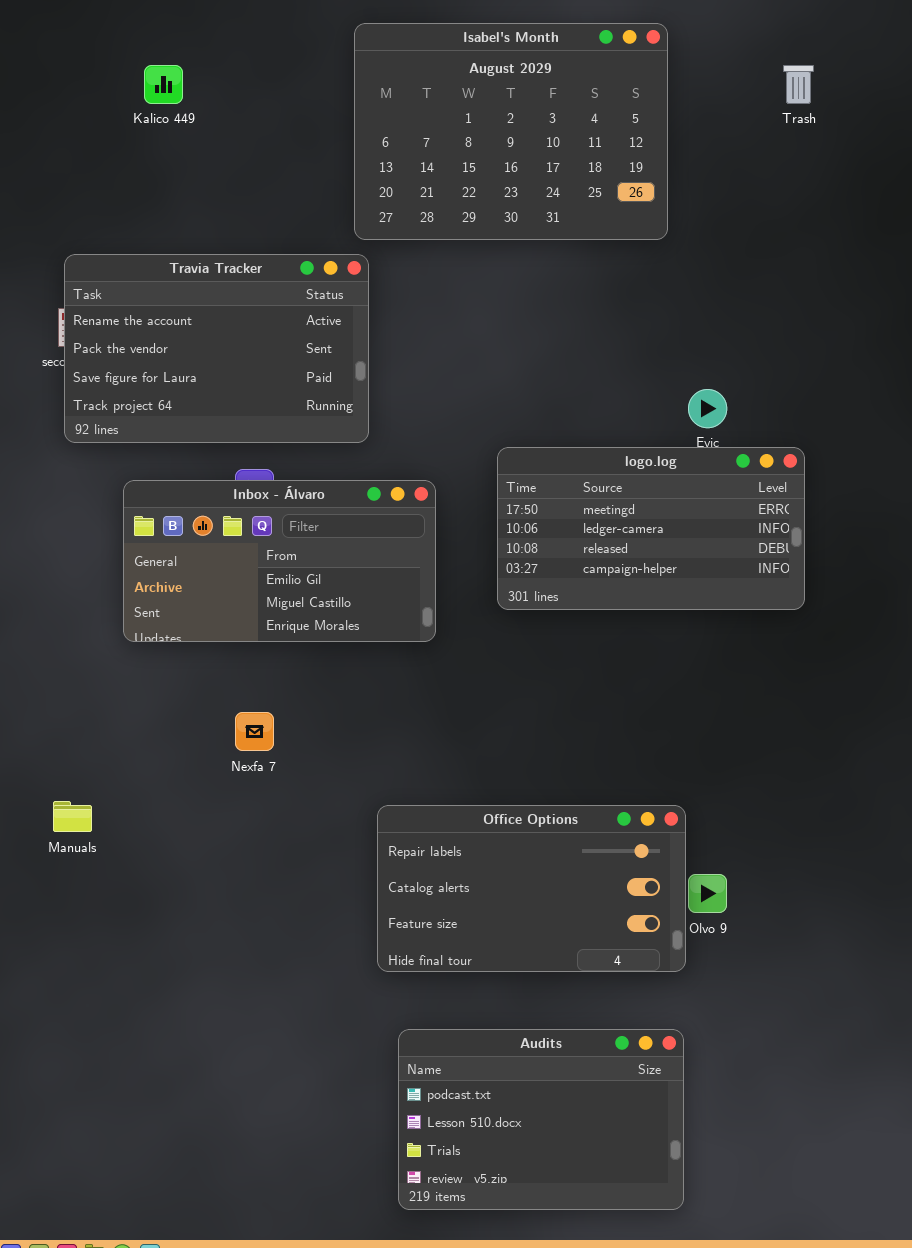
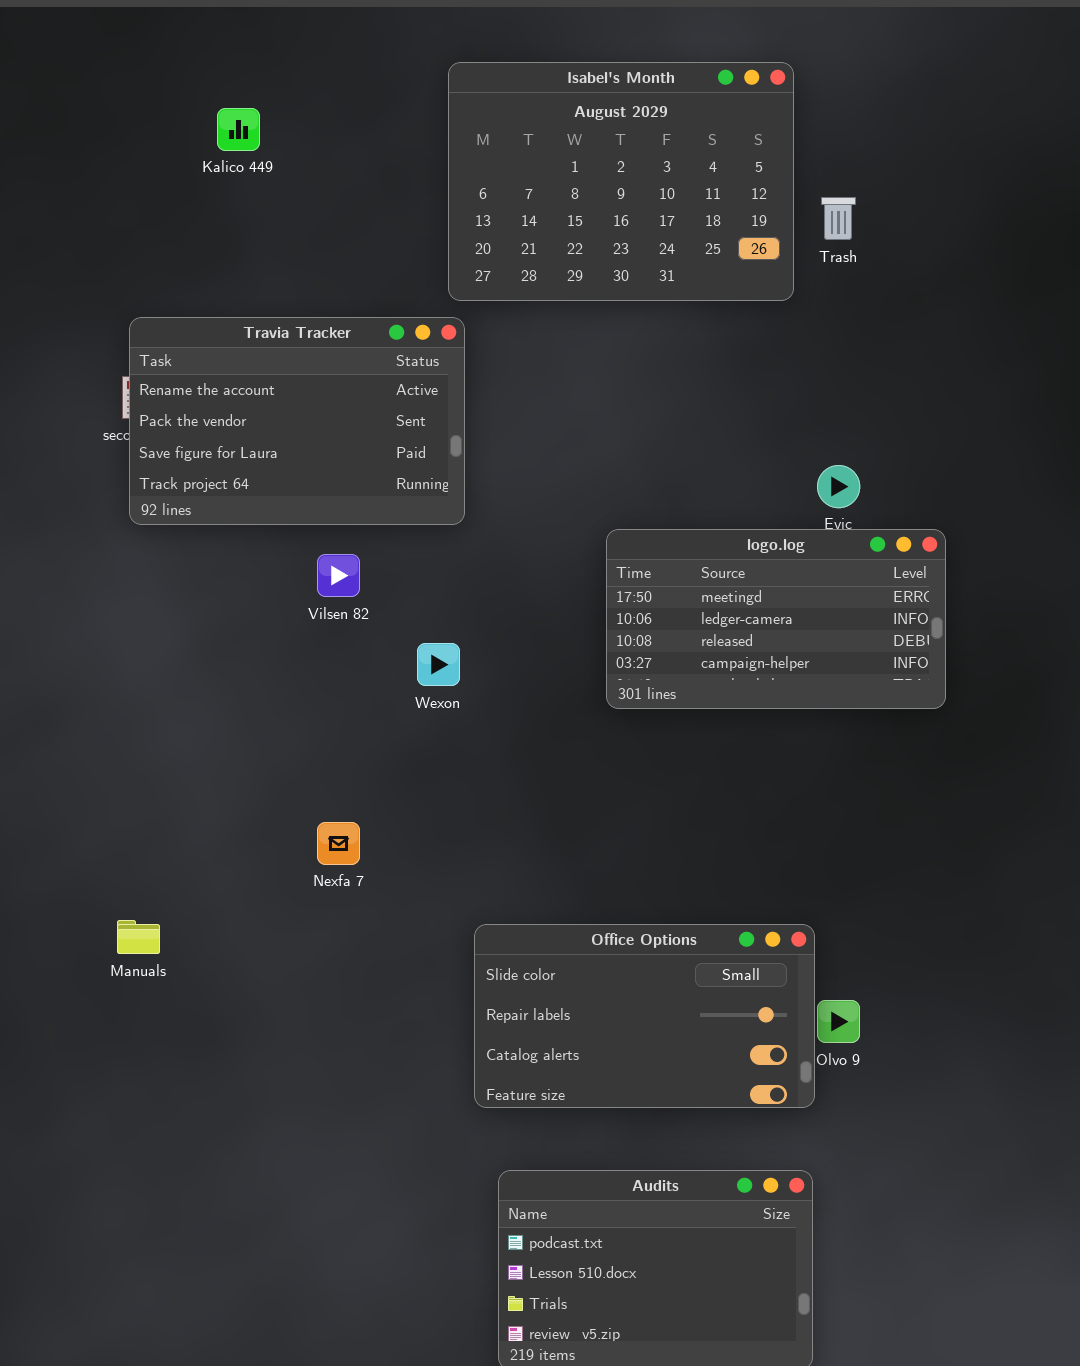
Trash: [783,65,814,104] -> [821,197,856,240], moved
Inbox - Álvaro: [123,480,436,642] -> none, closed
Office Options: [377,805,686,972] -> [474,924,815,1108], scrolled up 1 row

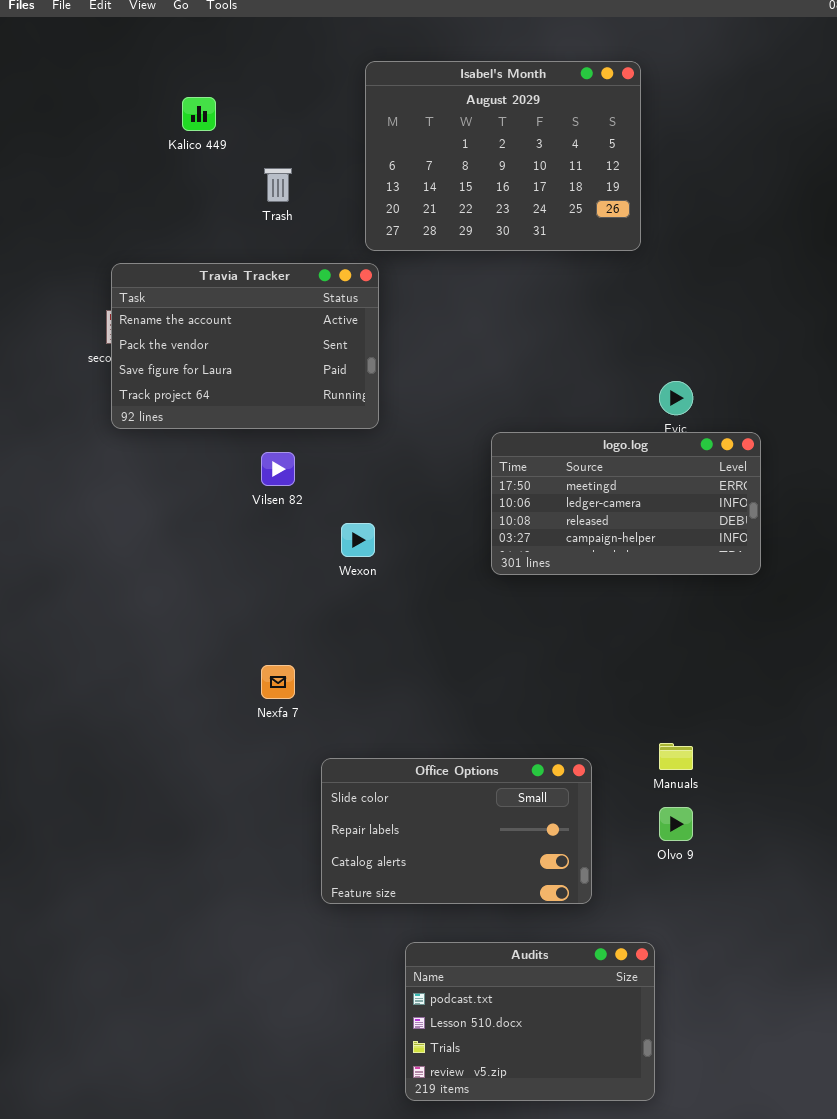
Trash: [821,197,856,240] -> [264,168,292,202], moved
Manuals: [117,920,160,954] -> [659,743,693,770], moved
Office Options: [474,924,815,1108] -> [321,758,592,904], moved

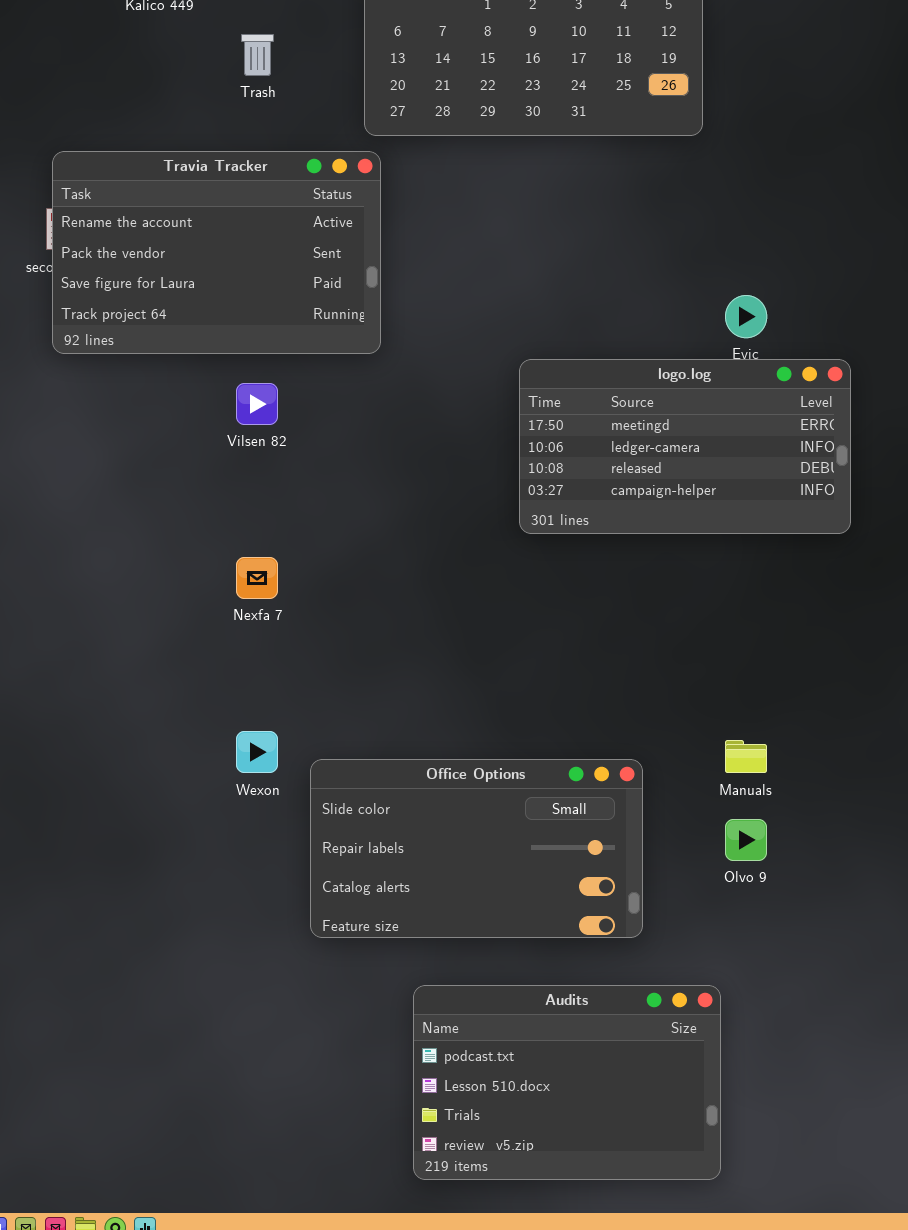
Wexon: [341,523,375,557] -> [236,731,278,773], moved
Nexfa 7: [261,665,295,699] -> [236,557,278,599], moved

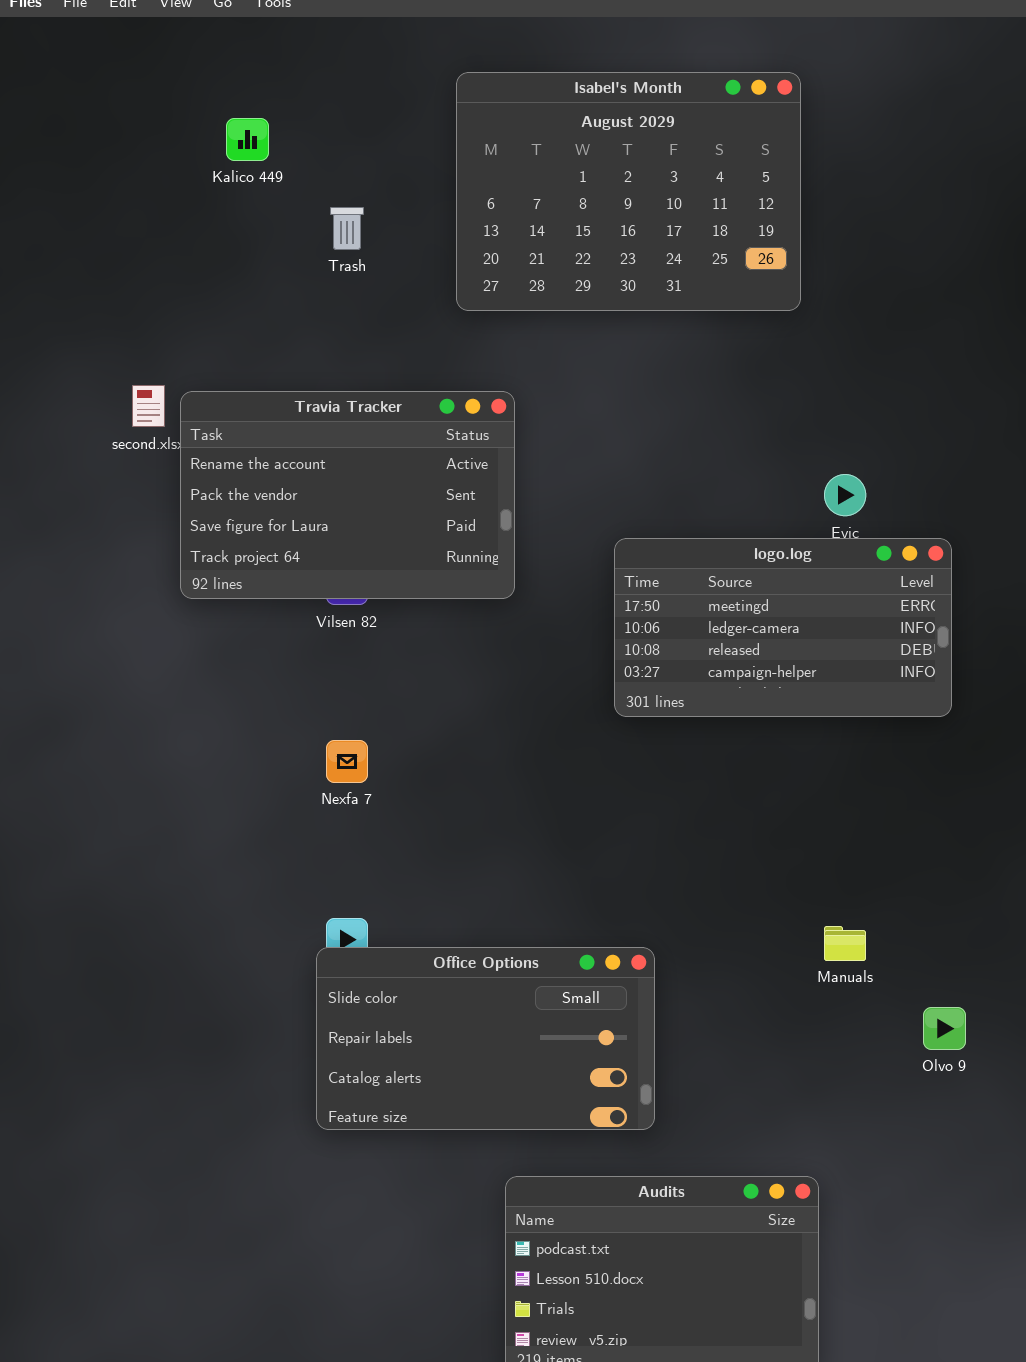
Travia Tracker: [52,151,381,354] -> [180,391,515,599], moved
Office Options: [310,759,643,938] -> [316,947,655,1130], moved
Olvo 9: [725,819,767,861] -> [923,1007,966,1050], moved

